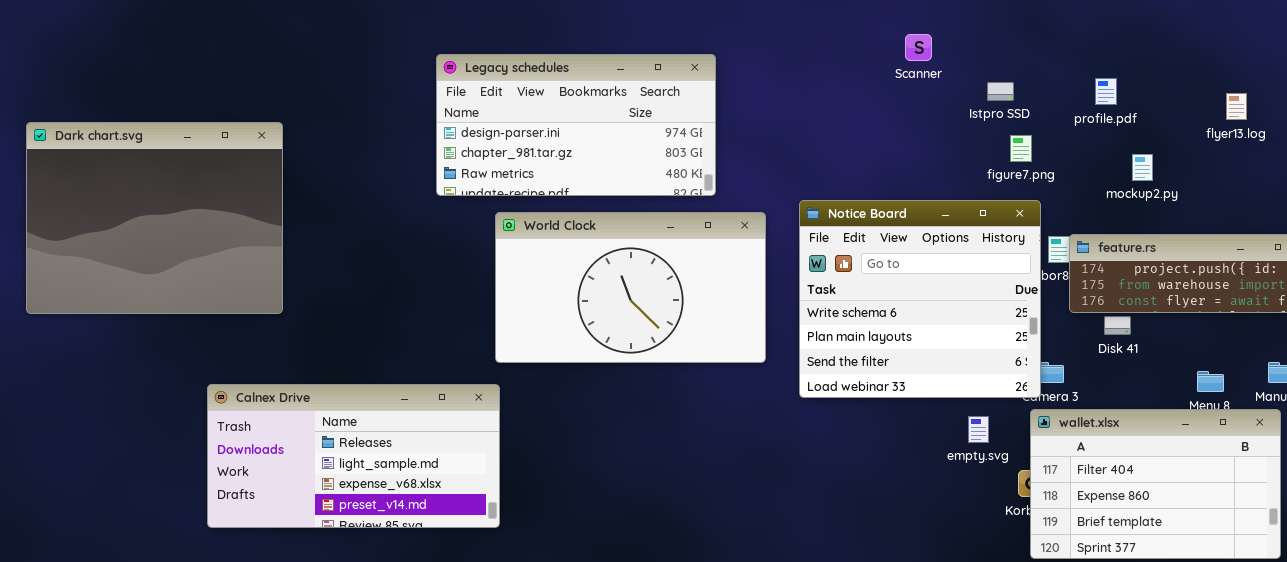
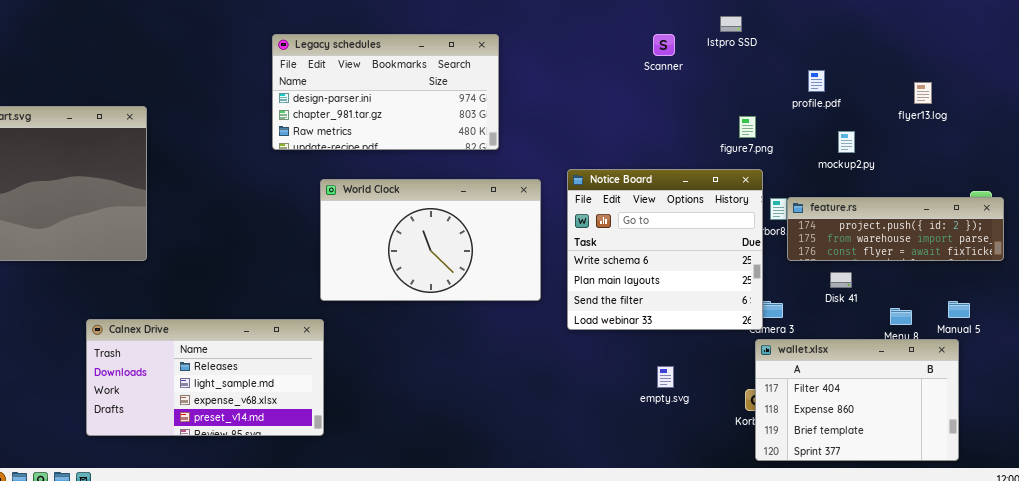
Legacy schedules: [436,54,716,196] -> [272,34,499,150], moved
Istpro SSD: [987,82,1014,101] -> [720,16,742,32], moved
Disk 41: [1104,316,1131,335] -> [830,272,852,288], moved
empty.svg: [968,416,989,443] -> [657,366,674,388], moved

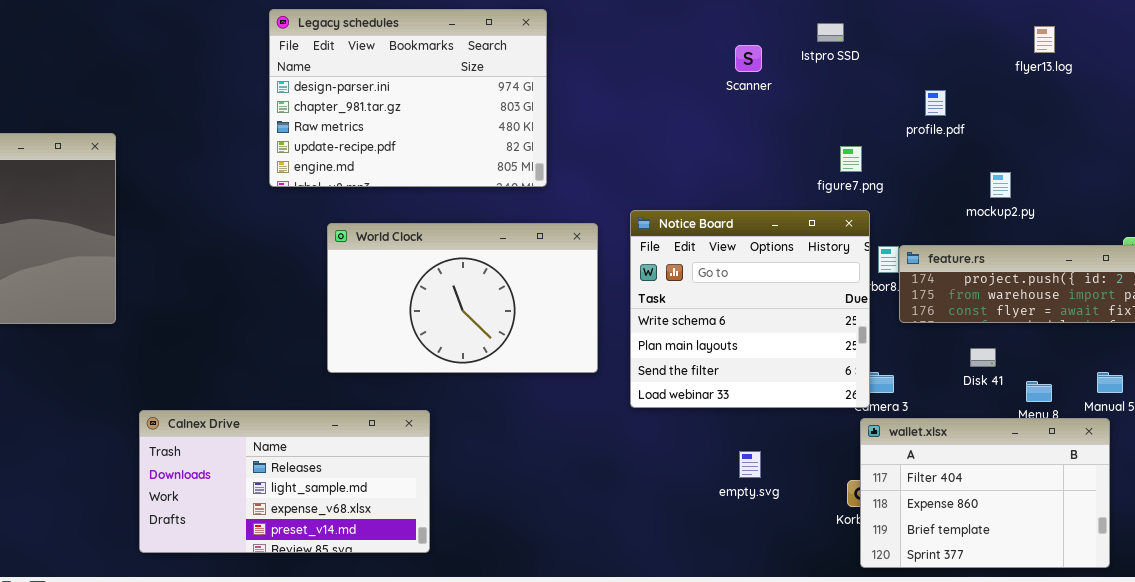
Legacy schedules: [272,34,499,150] -> [269,9,547,187], resized
flyer13.log: [914,82,932,104] -> [1034,26,1055,53], moved
mockup2.py: [838,131,855,153] -> [990,172,1011,198], moved
Disk 41: [830,272,852,288] -> [970,348,996,367], moved
Calnex Drive: [86,319,324,436] -> [139,410,430,553], moved

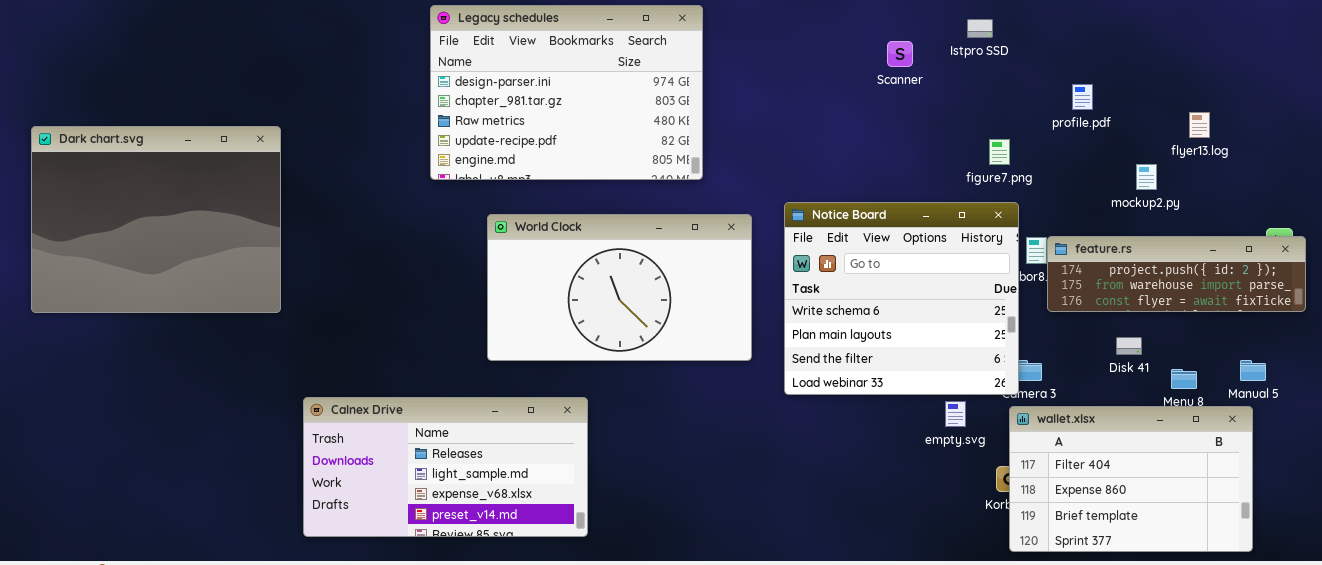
flyer13.log: [1034,26,1055,53] -> [1189,112,1210,138], moved
empty.svg: [739,451,761,478] -> [945,401,966,427], moved

